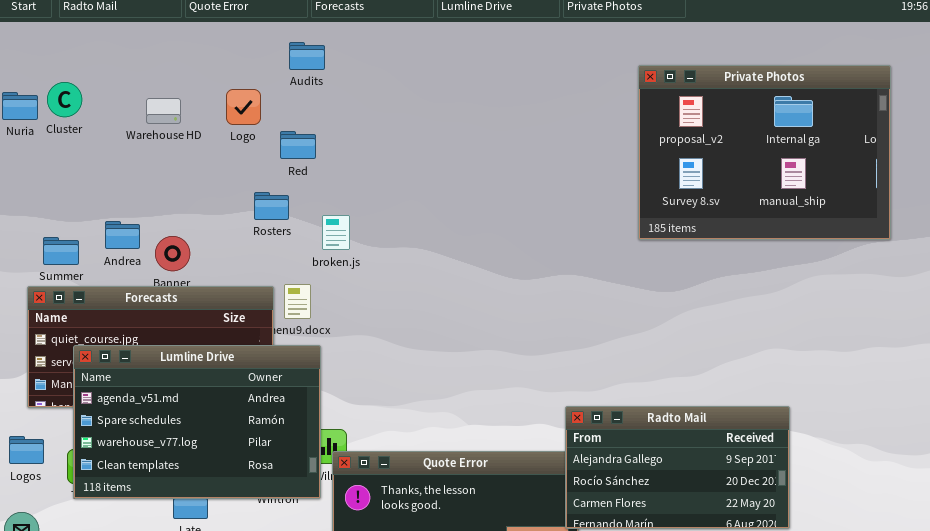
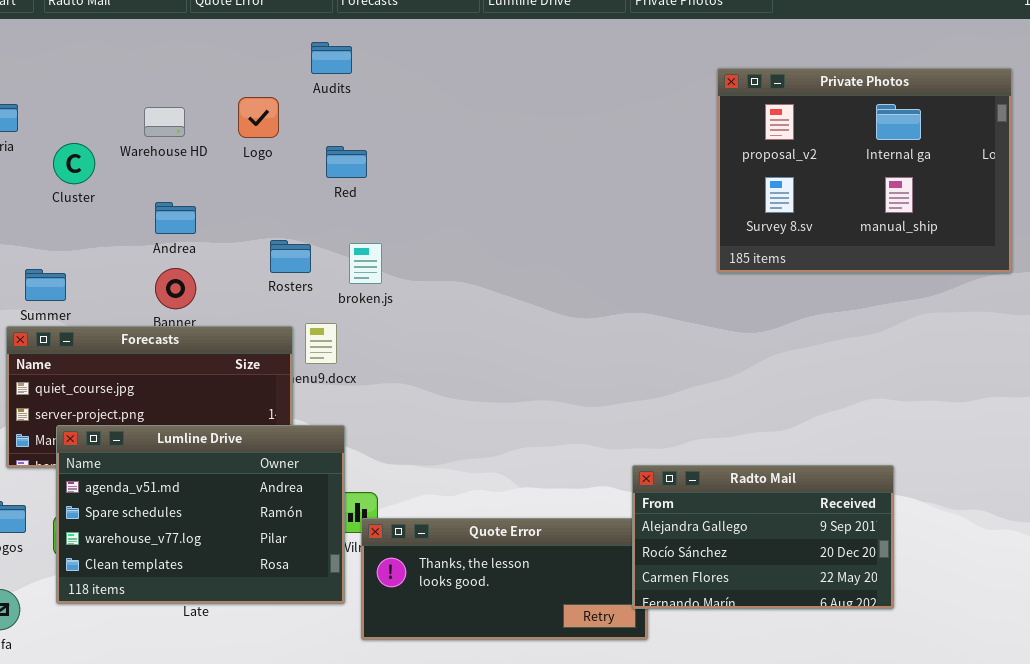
Cluster: [47,82,82,117] -> [53,143,95,184], moved
Red: [280,131,316,159] -> [326,146,367,178], moved
Rosters: [254,192,289,220] -> [270,240,311,273], moved
Andrea: [105,221,140,249] -> [155,202,196,234], moved
Lumline Drive: [73,345,321,499] -> [56,425,345,604], moved

